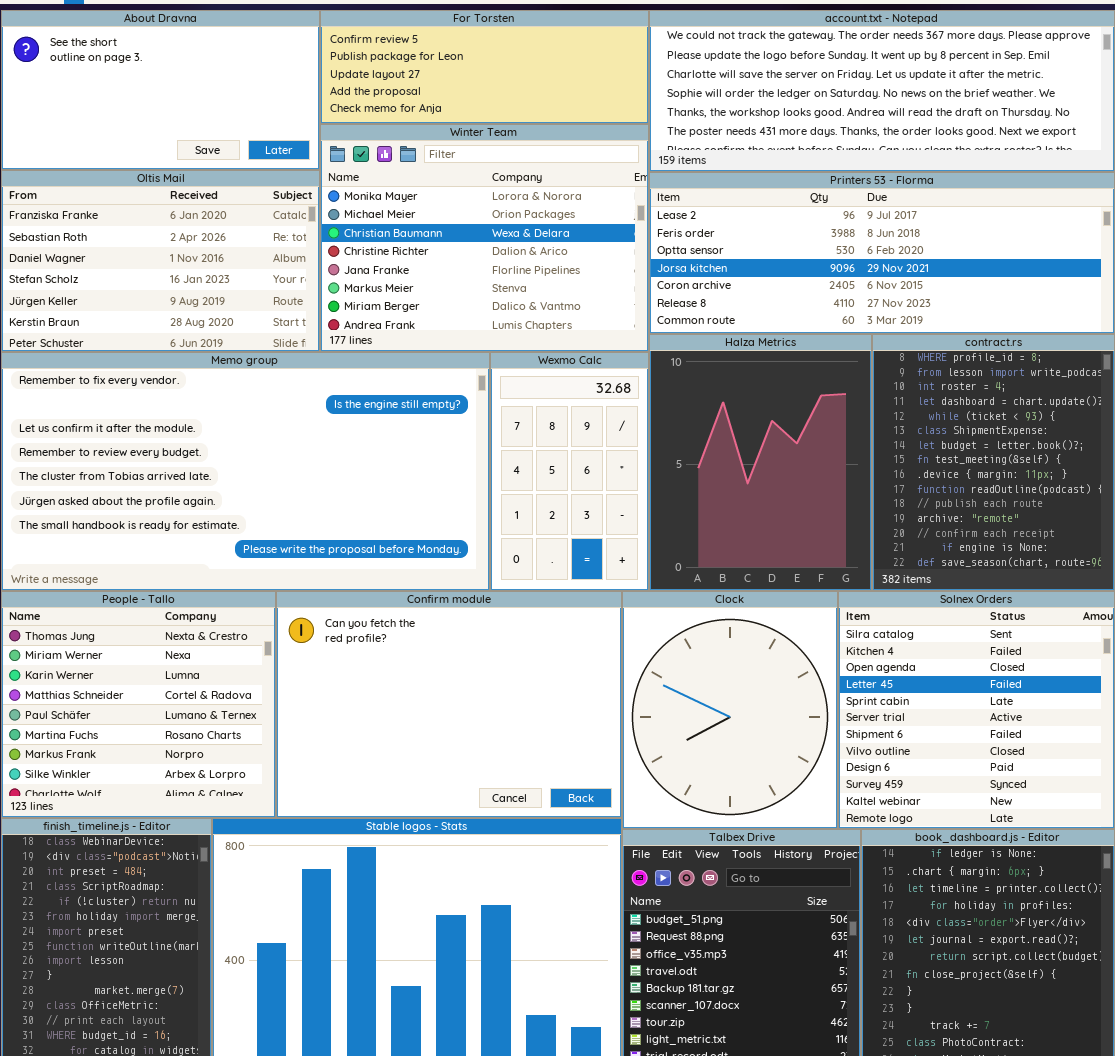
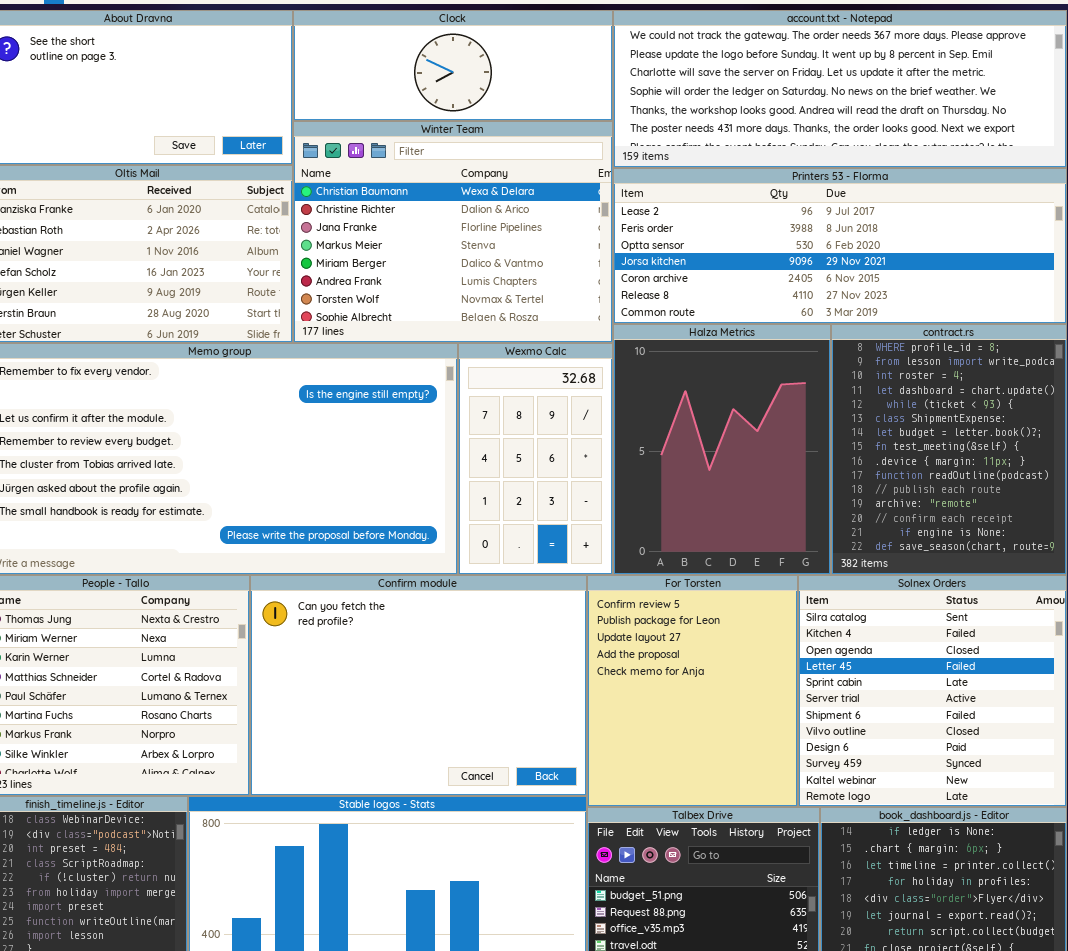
For Torsten: [320,10,649,124] -> [587,575,798,807], moved, resized
Winter Team: [320,124,649,352] -> [293,121,613,343], scrolled down 2 rows
Clock: [622,591,838,829] -> [293,10,613,121], moved, resized

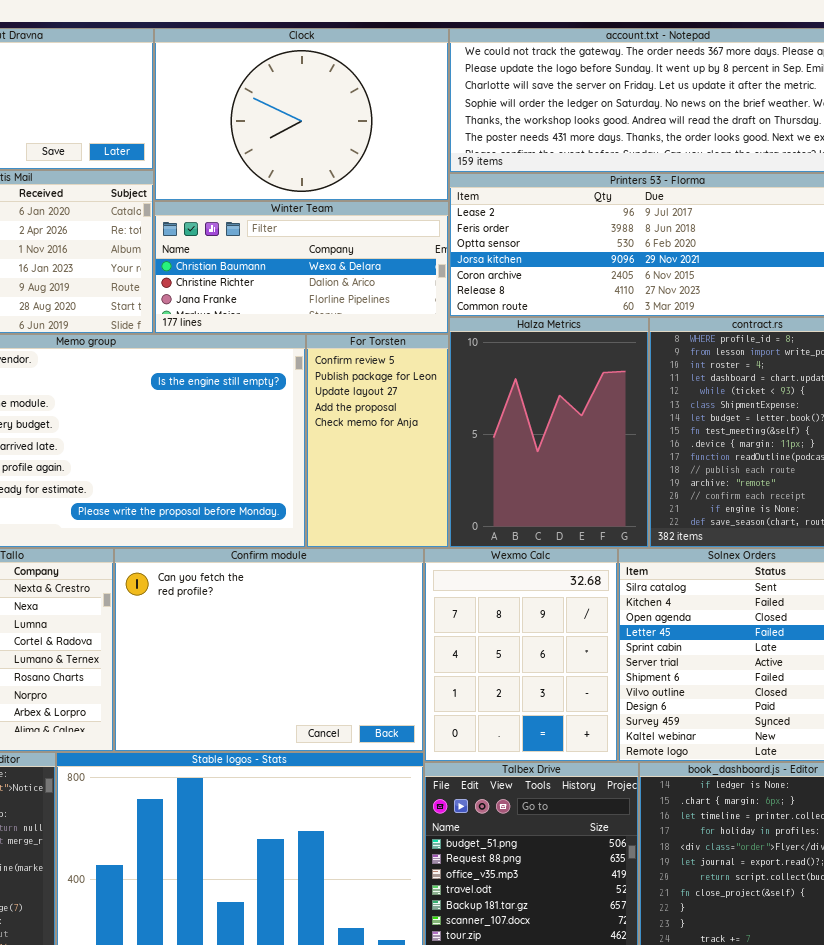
Clock: [293,10,613,121] -> [154,28,449,201], resized
Winter Team: [293,121,613,343] -> [154,201,449,334], resized
Wexmo Calc: [458,343,613,575] -> [424,548,618,762], moved, resized
For Torsten: [587,575,798,807] -> [306,334,449,548], moved, resized

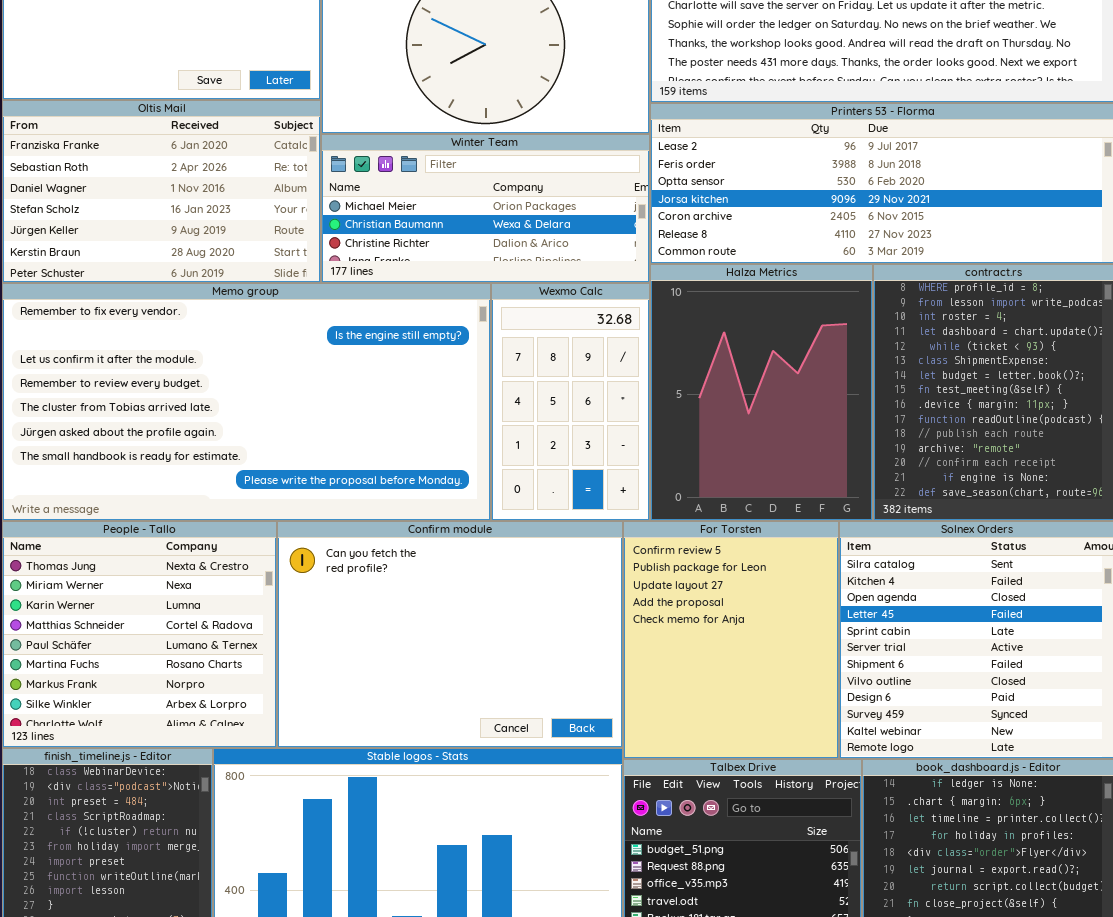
Winter Team: [154,201,449,334] -> [321,134,650,283], scrolled up 1 row
For Torsten: [306,334,449,548] -> [623,521,839,759], moved, resized
Wexmo Calc: [424,548,618,762] -> [491,283,650,521], moved, resized

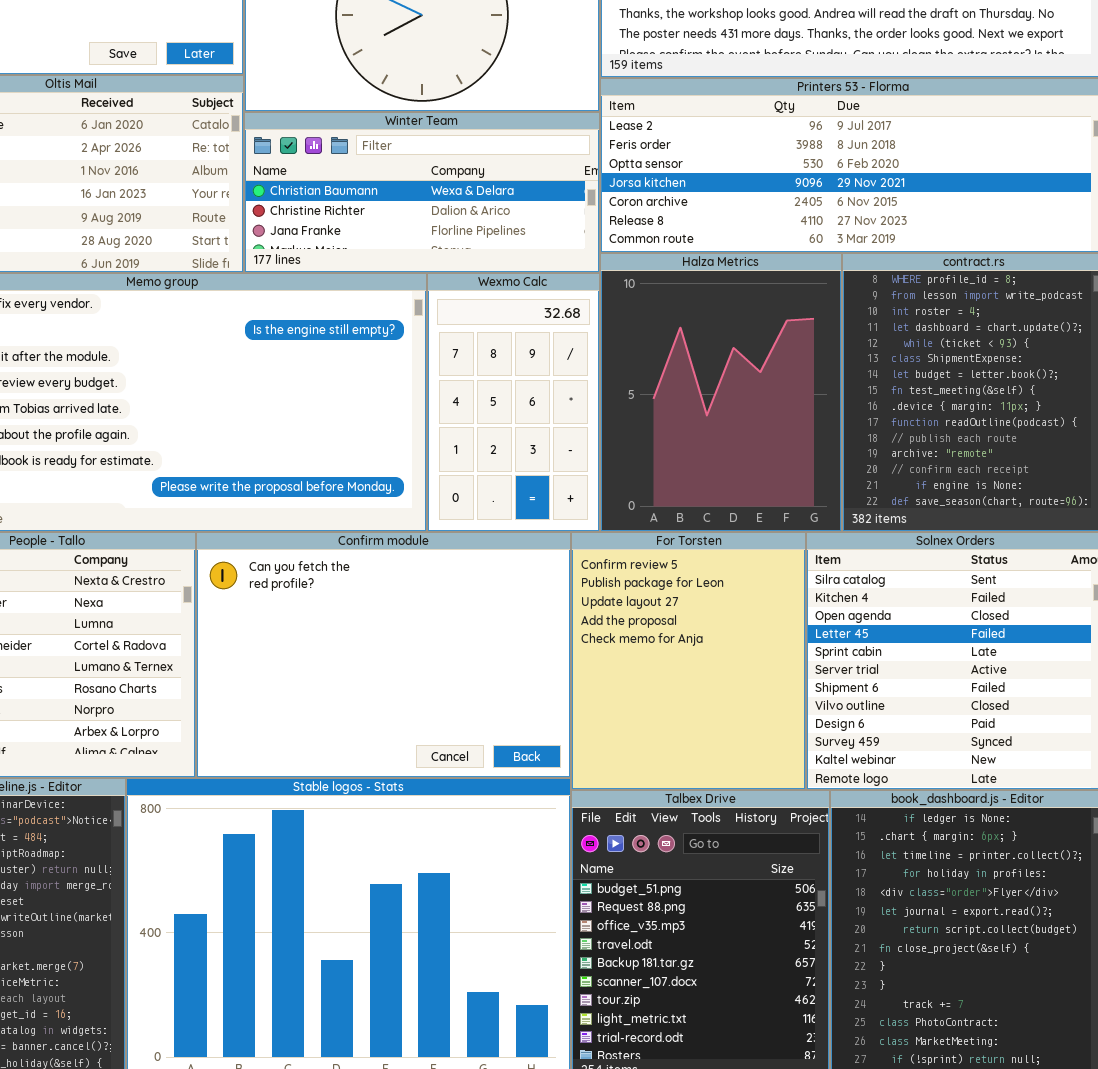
Winter Team: [321,134,650,283] -> [244,112,600,273], scrolled down 1 row

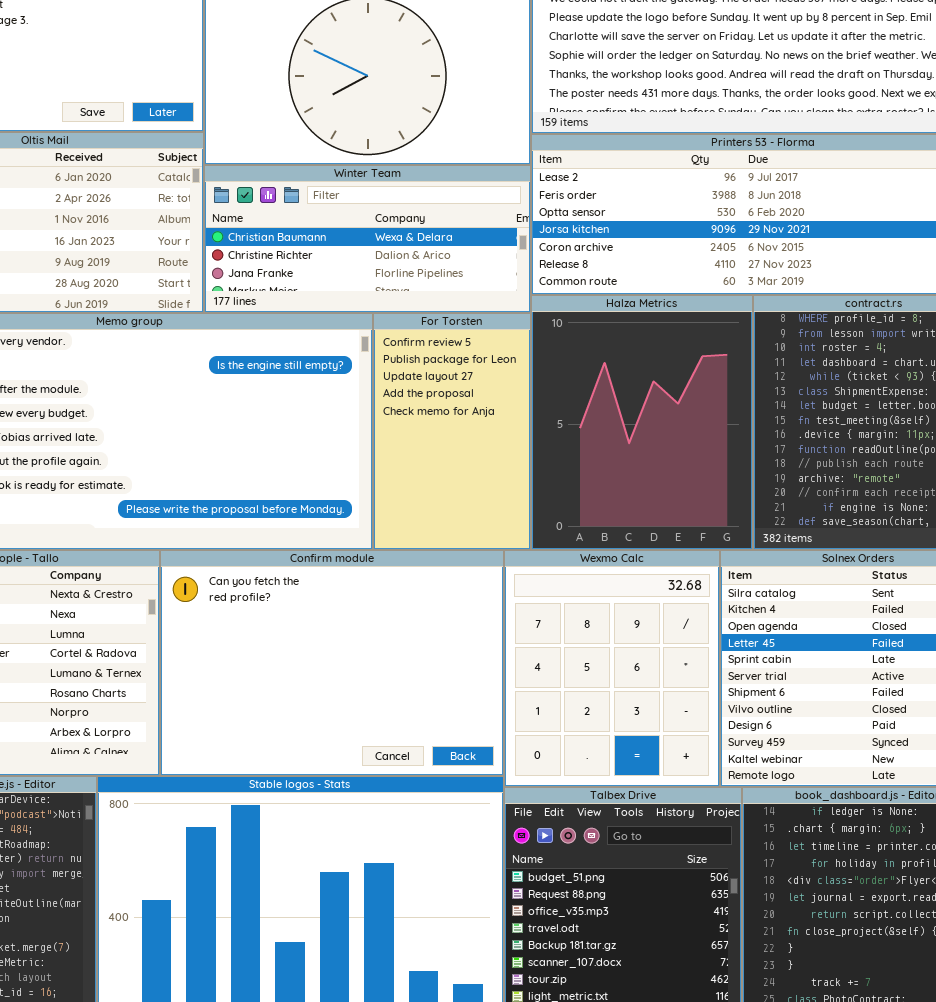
Wexmo Calc: [427,273,600,532] -> [504,550,720,787], moved, resized
For Torsten: [571,532,806,790] -> [373,313,531,550], moved, resized

